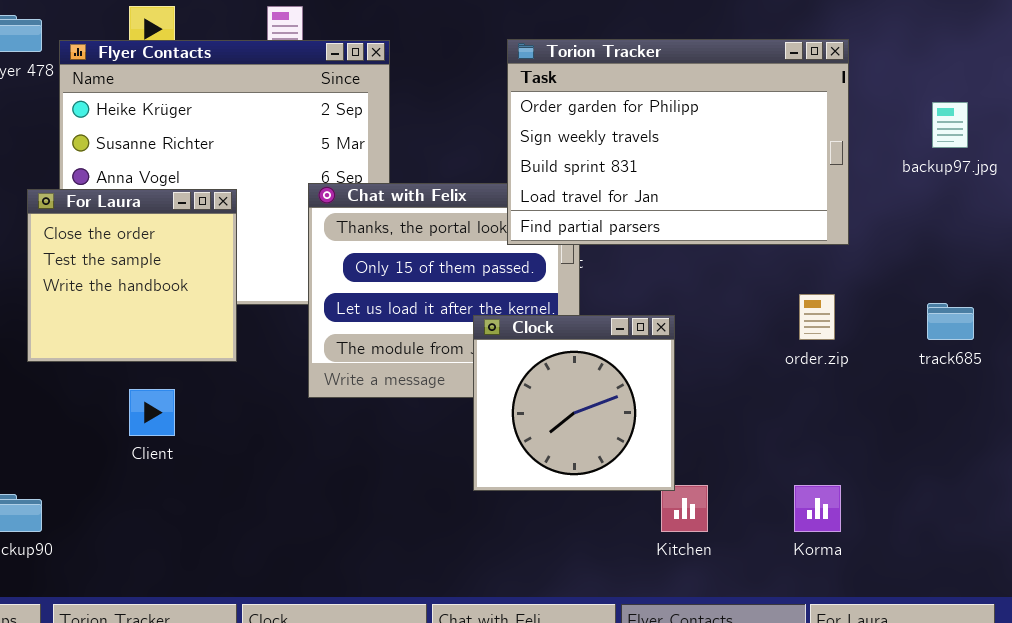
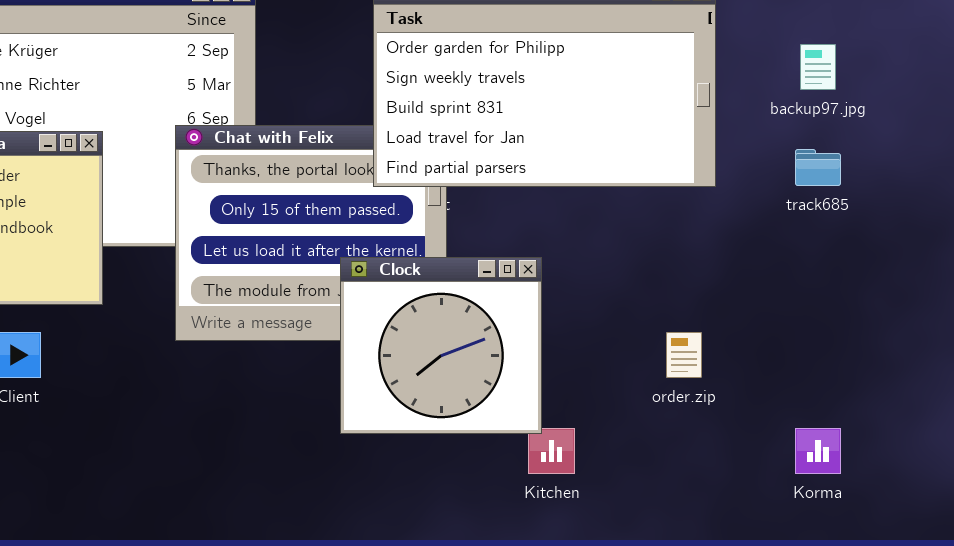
order.zip: [799,294,835,340] -> [666,332,702,378], moved
track685: [927,303,974,340] -> [795,149,841,186], moved
Korma: [794,485,841,532] -> [795,428,841,474], moved

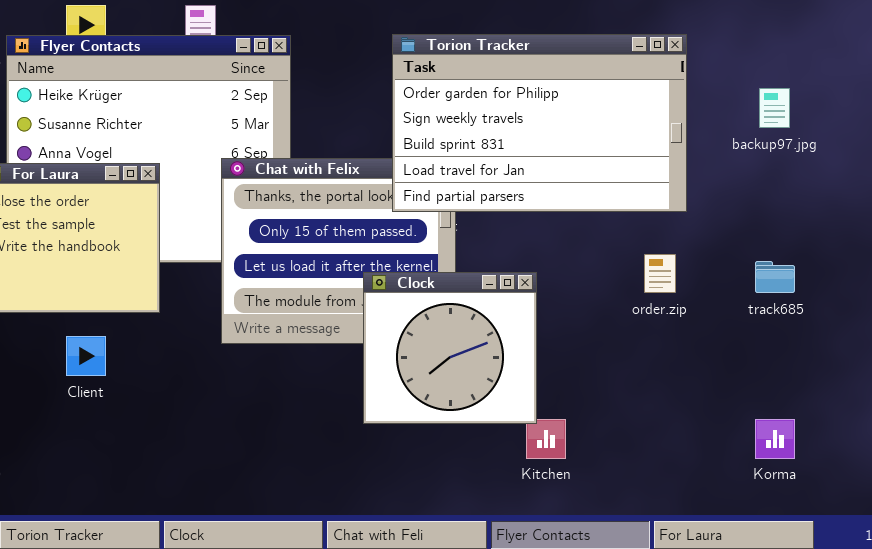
track685: [795,149,841,186] -> [755,261,795,293], moved
order.zip: [666,332,702,378] -> [644,254,676,293], moved

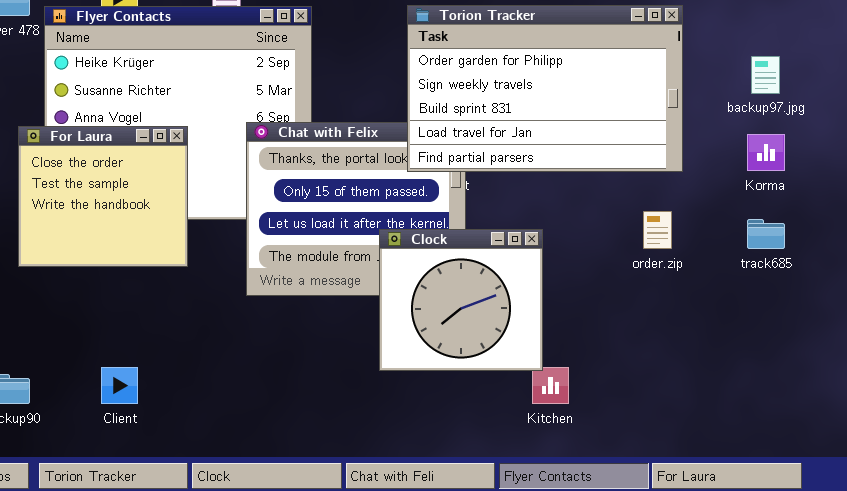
Client: [66,336,106,376] -> [101,367,138,404], moved
Korma: [755,419,795,459] -> [747,134,785,171], moved

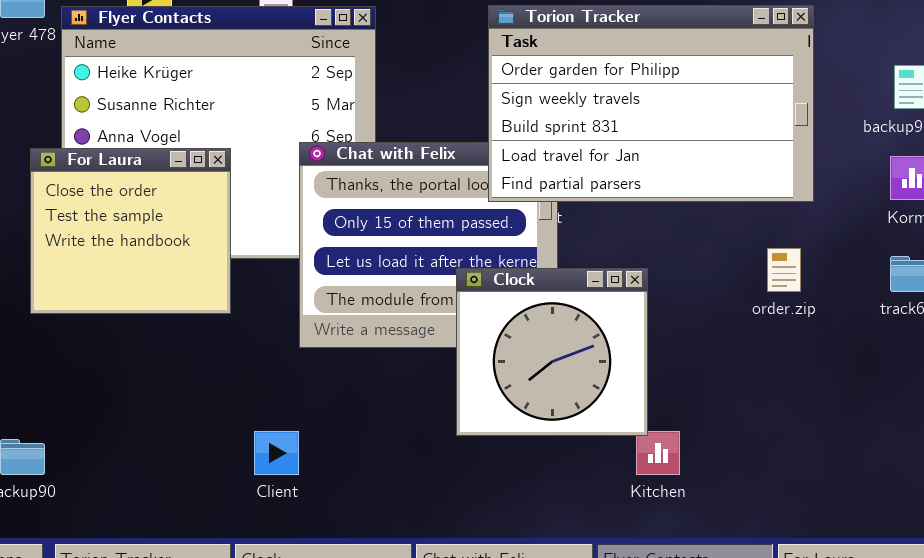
Client: [101,367,138,404] -> [254,431,299,475], moved

